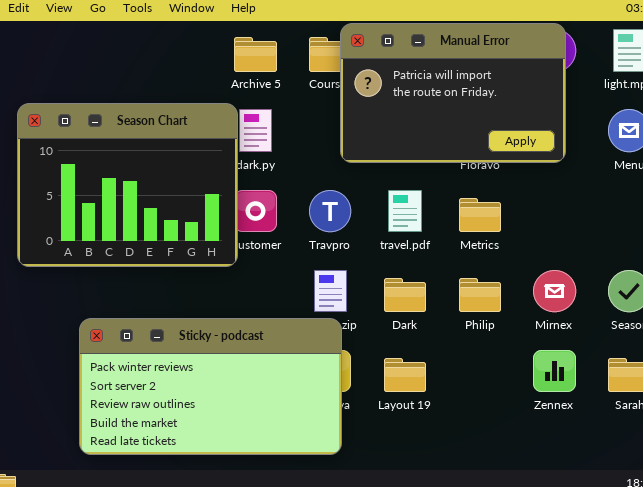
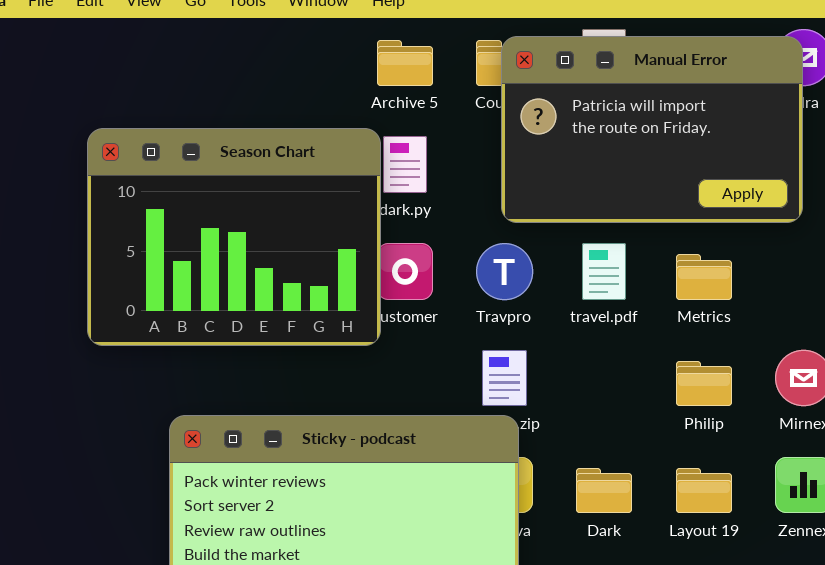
Manual Error: [340,23,566,163] -> [501,36,803,223], moved
Dark: [384,278,426,312] -> [576,468,632,513], moved
Layout 19: [384,358,426,392] -> [676,468,732,513], moved

